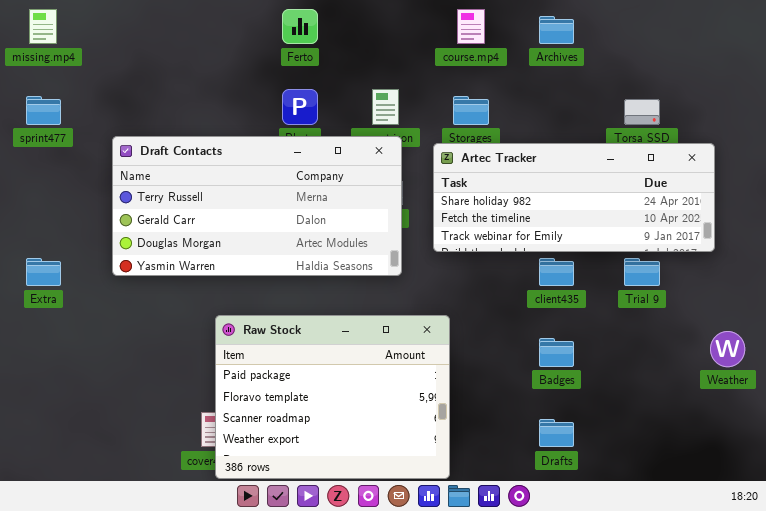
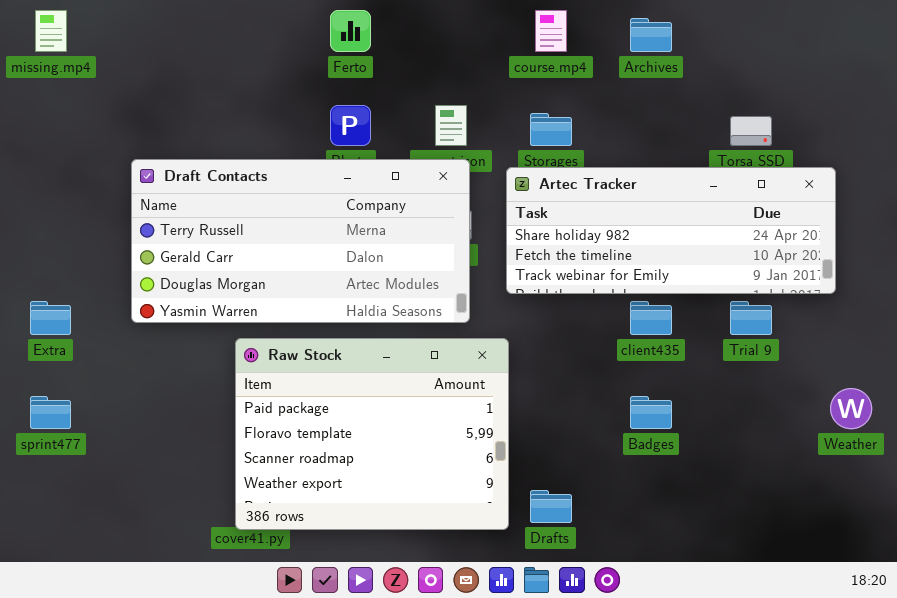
sprint477: [26,96,61,125] -> [30,396,71,429], moved
Raw Stock: [215,315,450,479] -> [235,338,509,530], moved
Drafts: [539,419,574,447] -> [530,490,572,523], moved

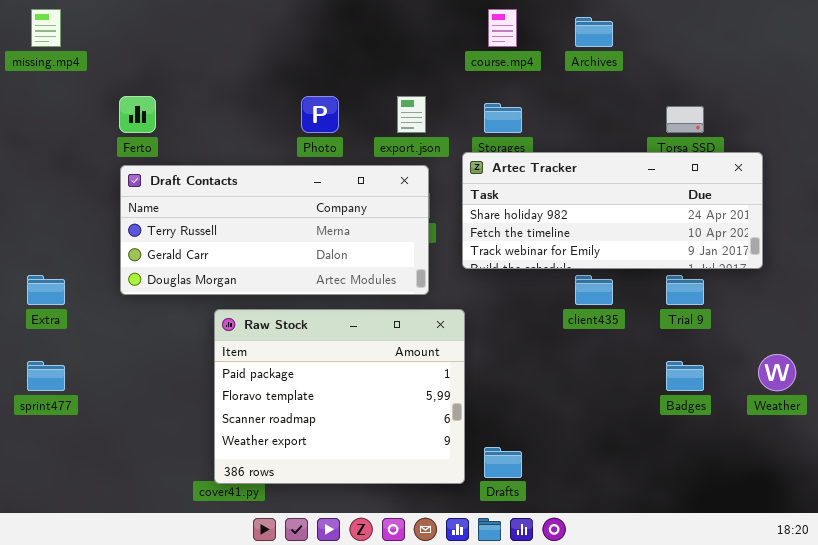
Ferto: [330,10,371,52] -> [119,96,156,133], moved
Draft Contacts: [131,159,470,323] -> [120,165,429,295], resized
Badges: [630,396,672,429] -> [666,361,704,391], moved

